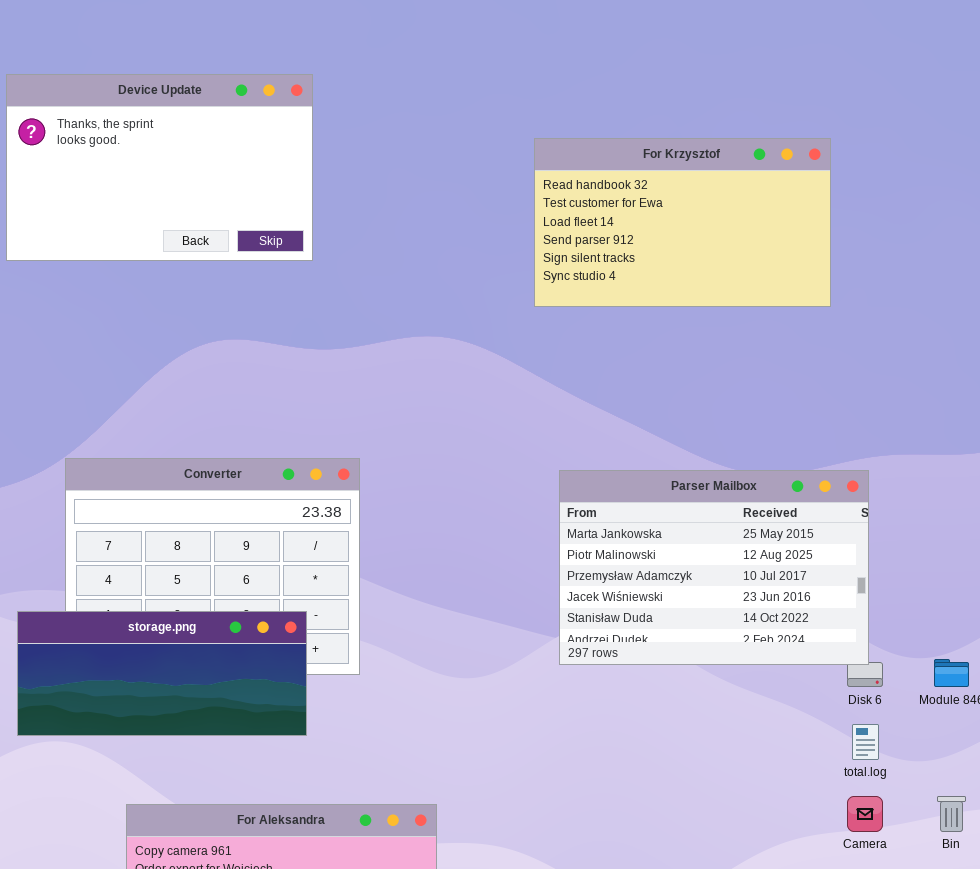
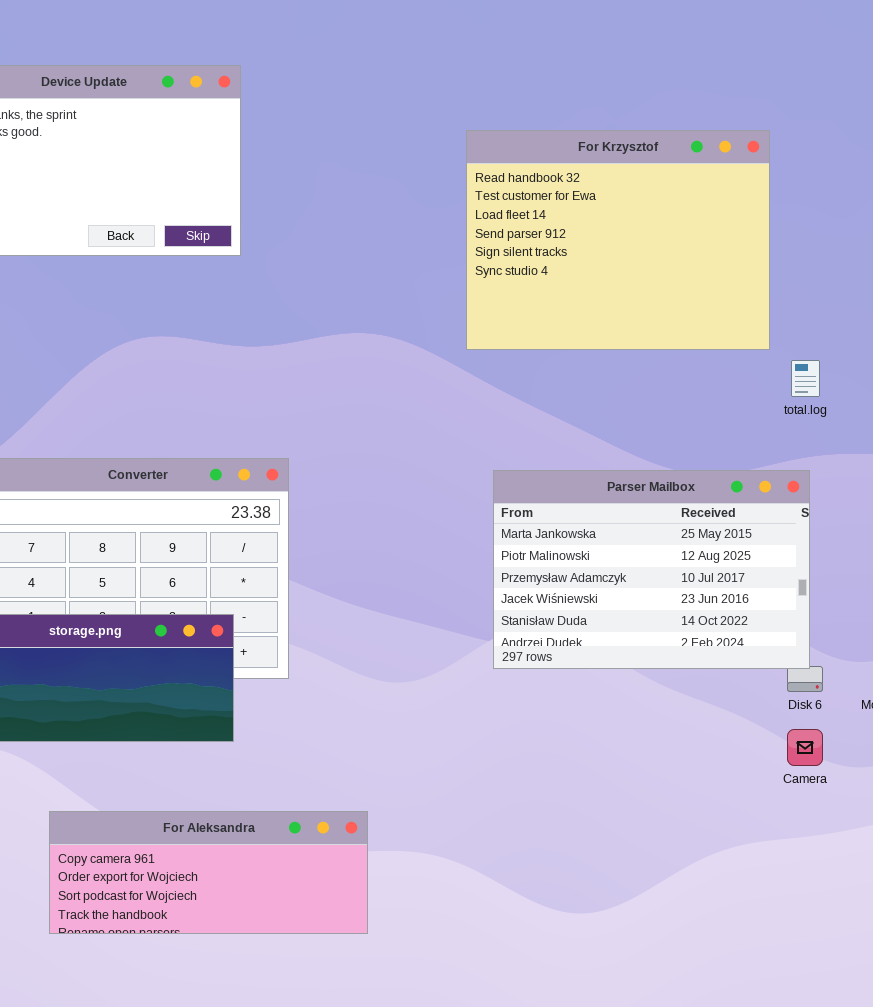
For Krzysztof: [534,138,831,307] -> [466,130,770,350], resized
total.log: [852,724,879,760] -> [791,360,820,397], moved
Camera: [847,796,883,832] -> [787,729,823,766], moved

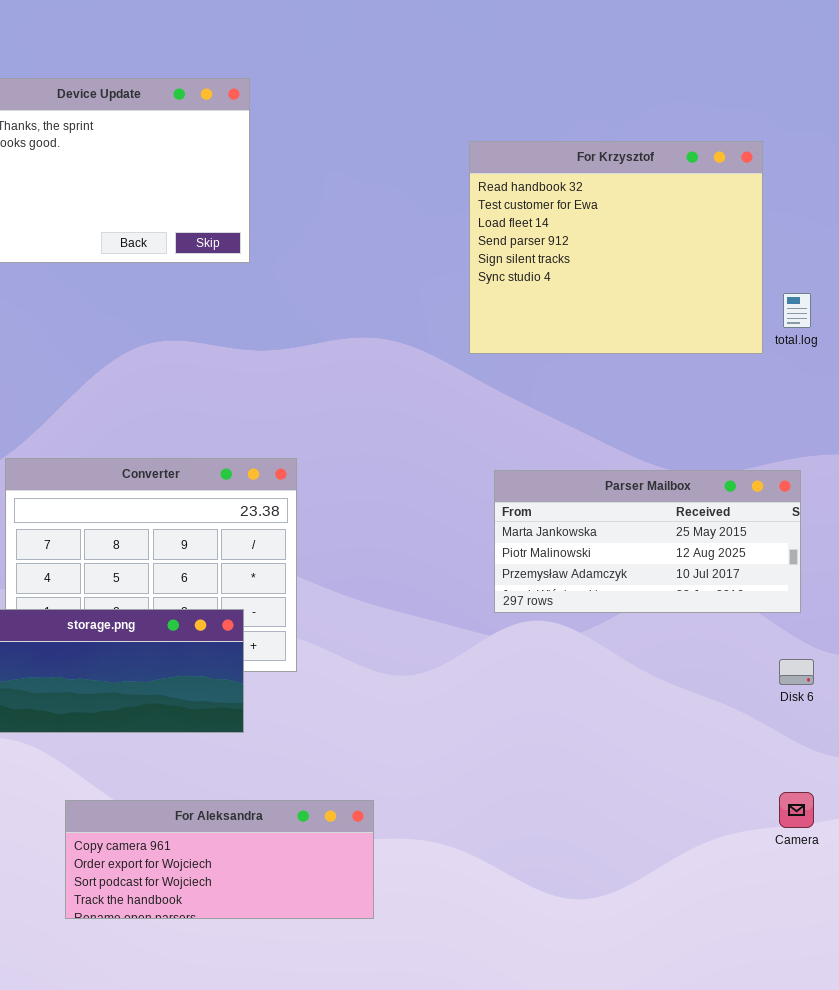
total.log: [791,360,820,397] -> [783,293,811,328], moved
Parser Mailbox: [493,470,810,669] -> [494,470,801,613], resized
Camera: [787,729,823,766] -> [779,792,814,828], moved

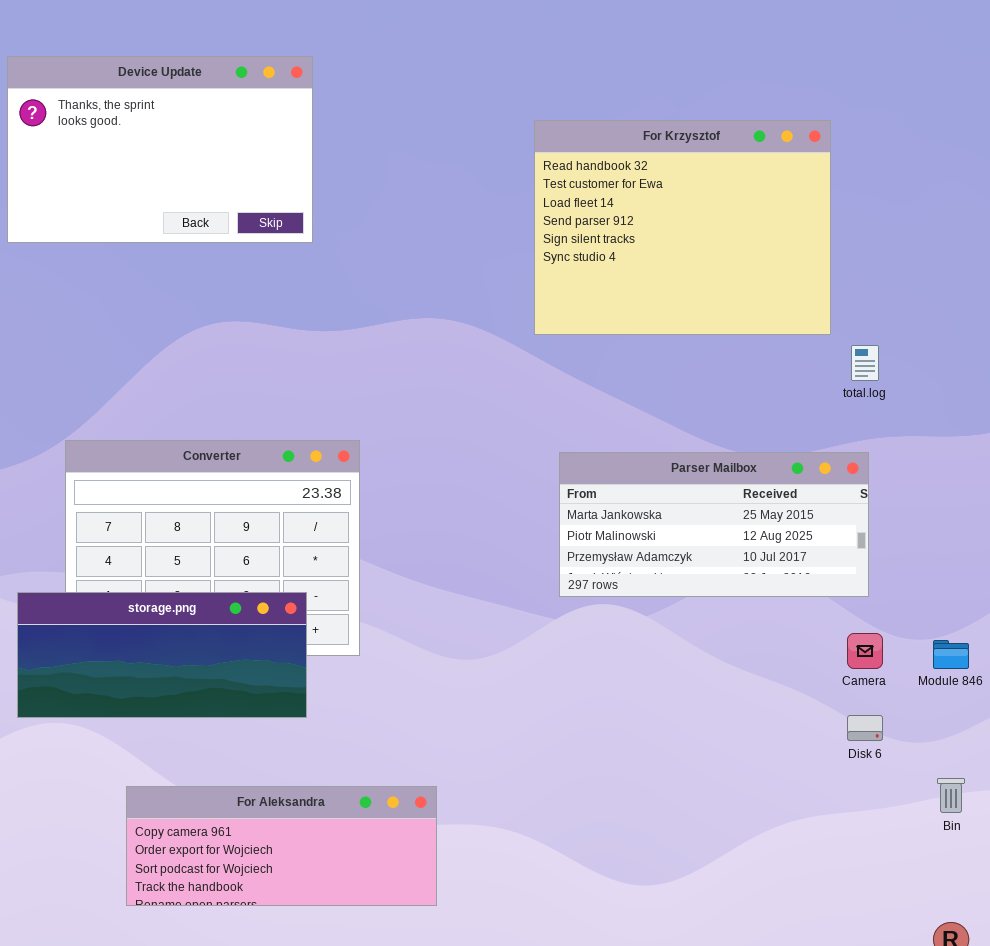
total.log: [783,293,811,328] -> [851,345,879,381], moved
Disk 6: [779,659,814,685] -> [847,715,883,741], moved
Camera: [779,792,814,828] -> [847,633,883,669], moved

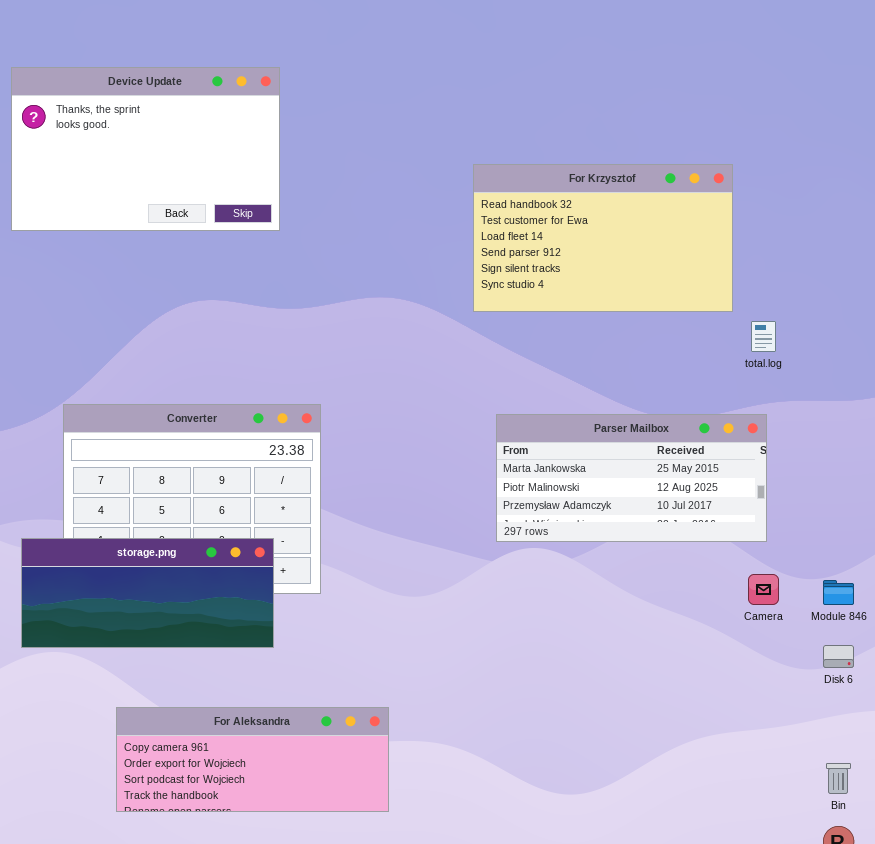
For Krzysztof: [534,120,831,335] -> [473,164,733,312], resized
Disk 6: [847,715,883,741] -> [823,645,854,668], moved
Bin: [937,778,965,813] -> [826,763,851,794], moved

